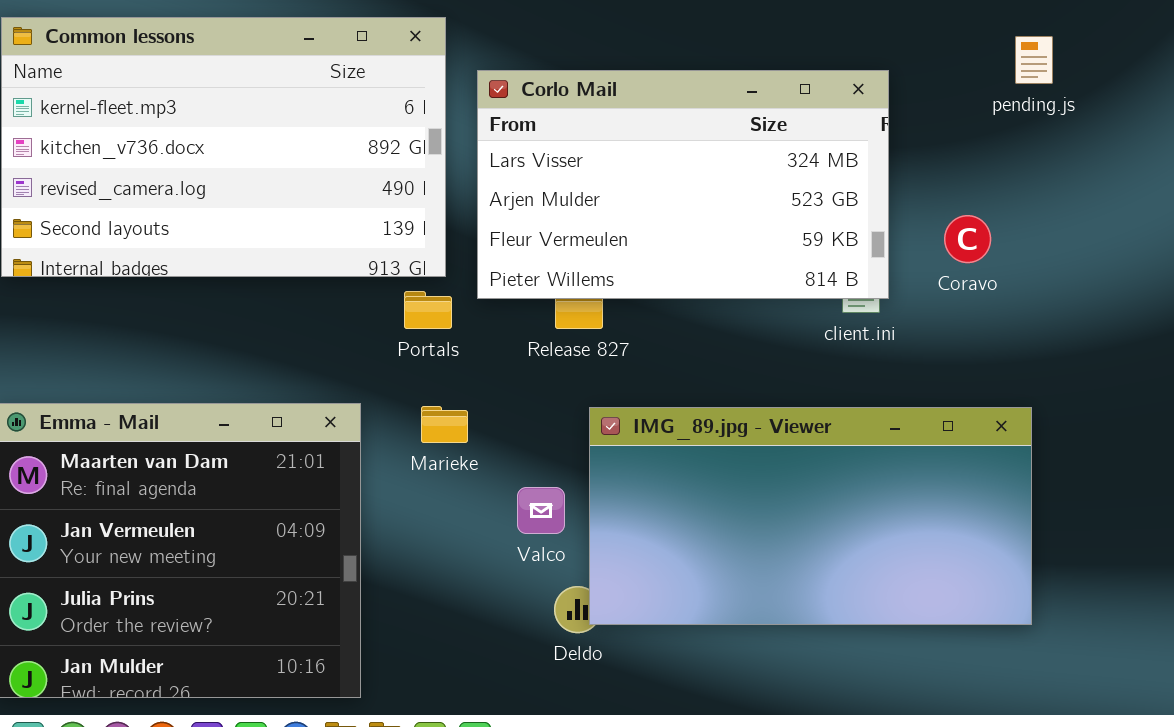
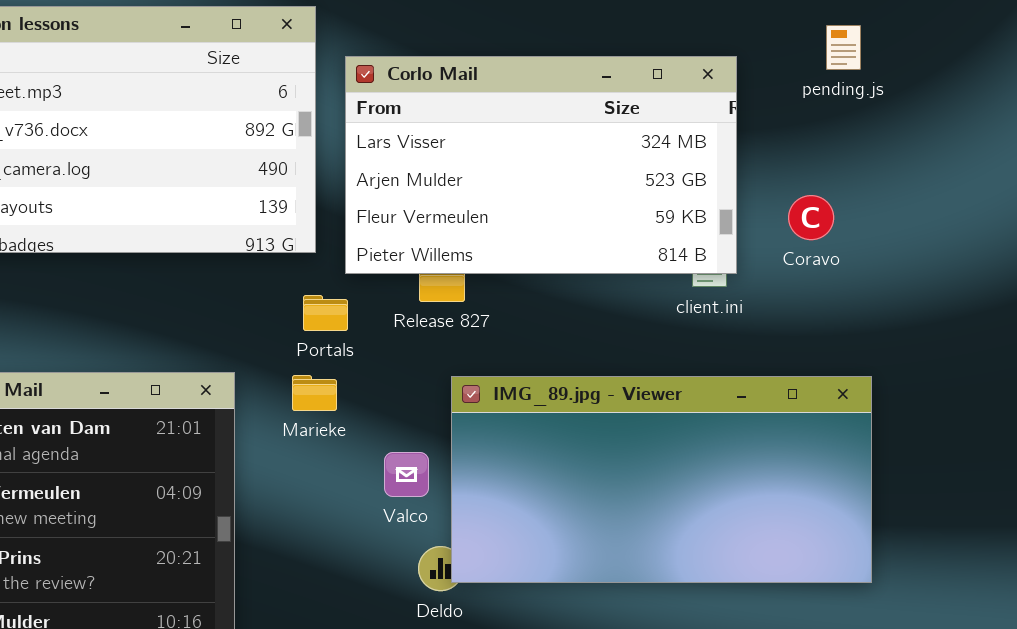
pending.js: [1015,36,1053,84] -> [826,25,861,70], moved
Portals: [404,291,452,329] -> [303,295,348,331], moved

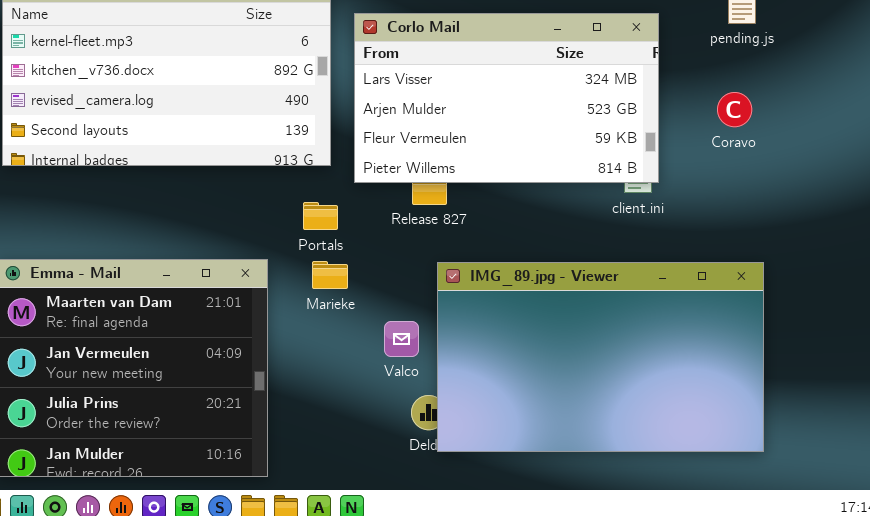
Coravo: [788,195,834,240] -> [717,92,752,127], moved
Portals: [303,295,348,331] -> [303,202,338,230], moved
IMG_89.jpg - Viewer: [451,376,872,583] -> [437,262,764,452], resized

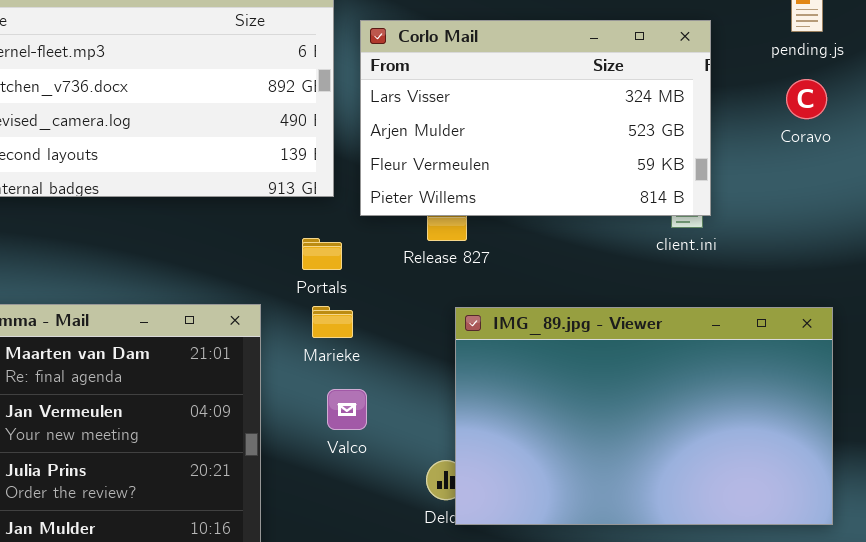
Coravo: [717,92,752,127] -> [786,79,827,119], moved
Valco: [384,321,419,357] -> [327,389,367,430], moved

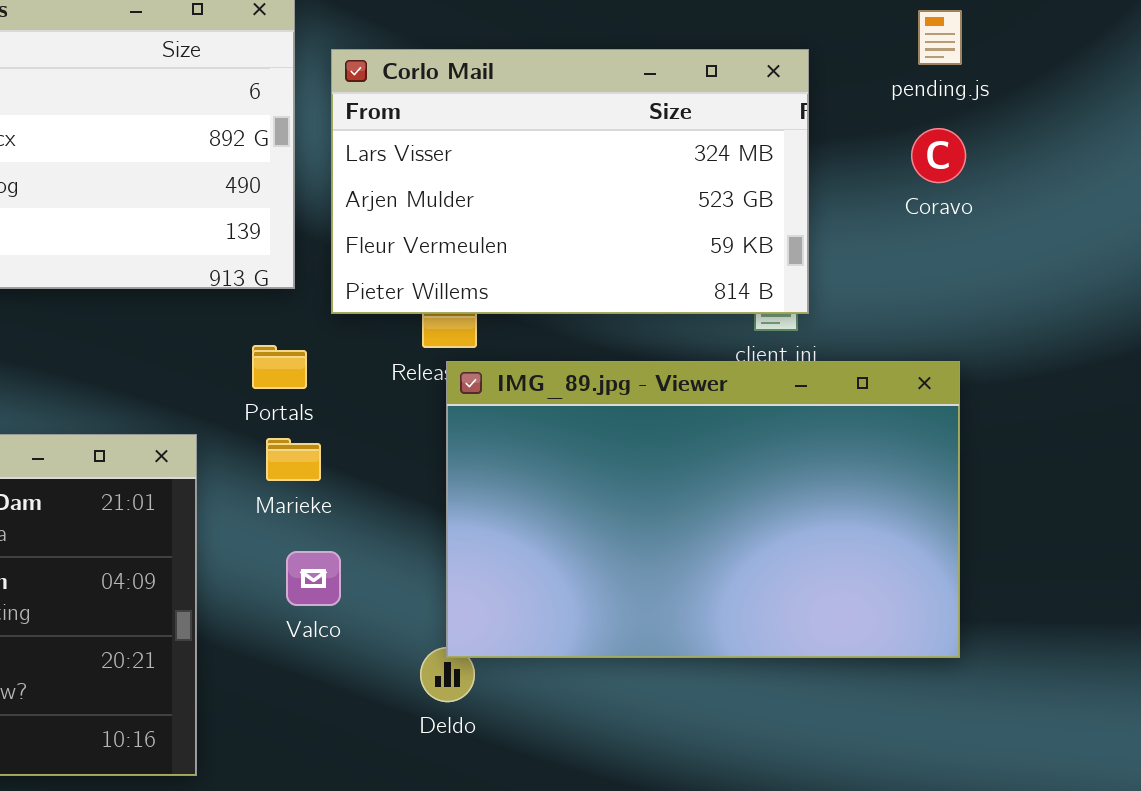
IMG_89.jpg - Viewer: [455,307,833,525] -> [446,361,960,658], moved

